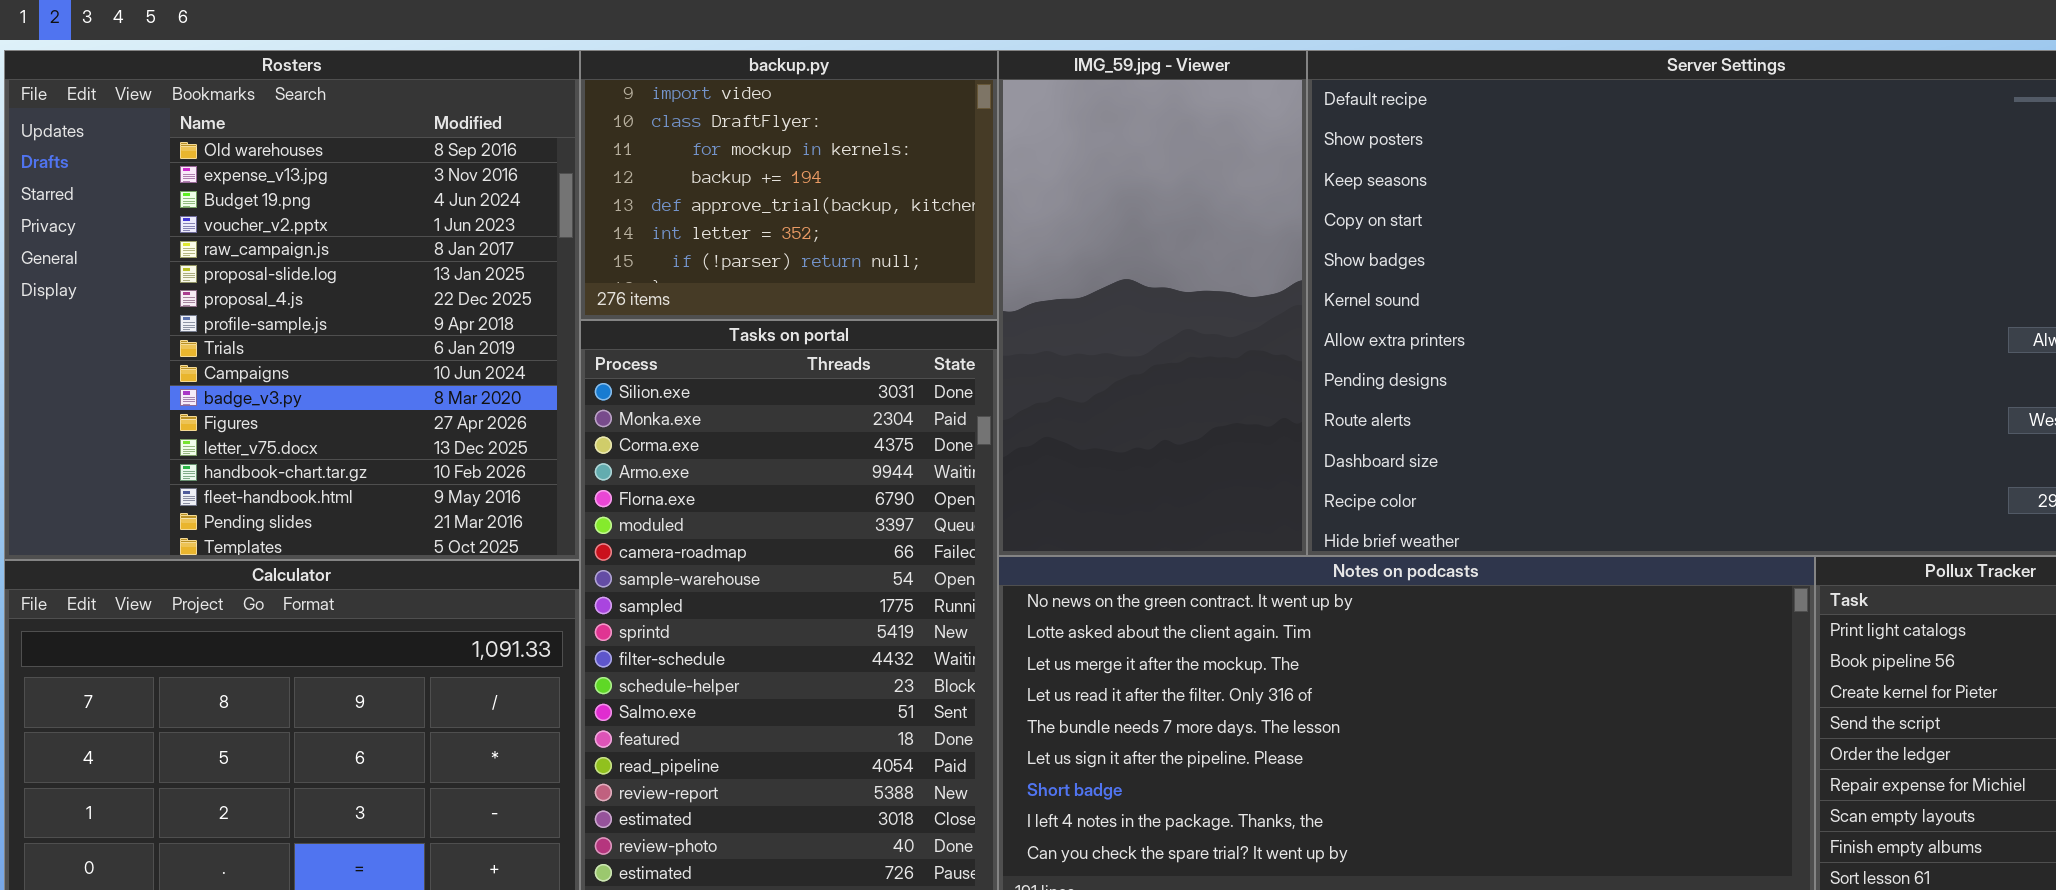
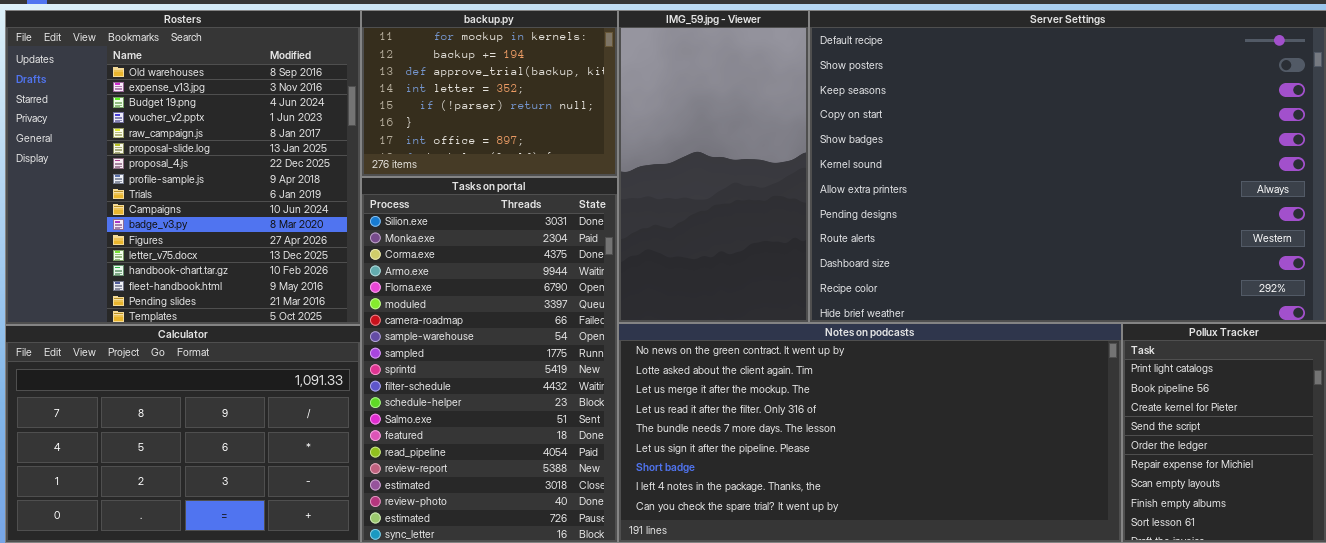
backup.py: [580,50,998,320] -> [361,10,618,177], scrolled down 2 rows

